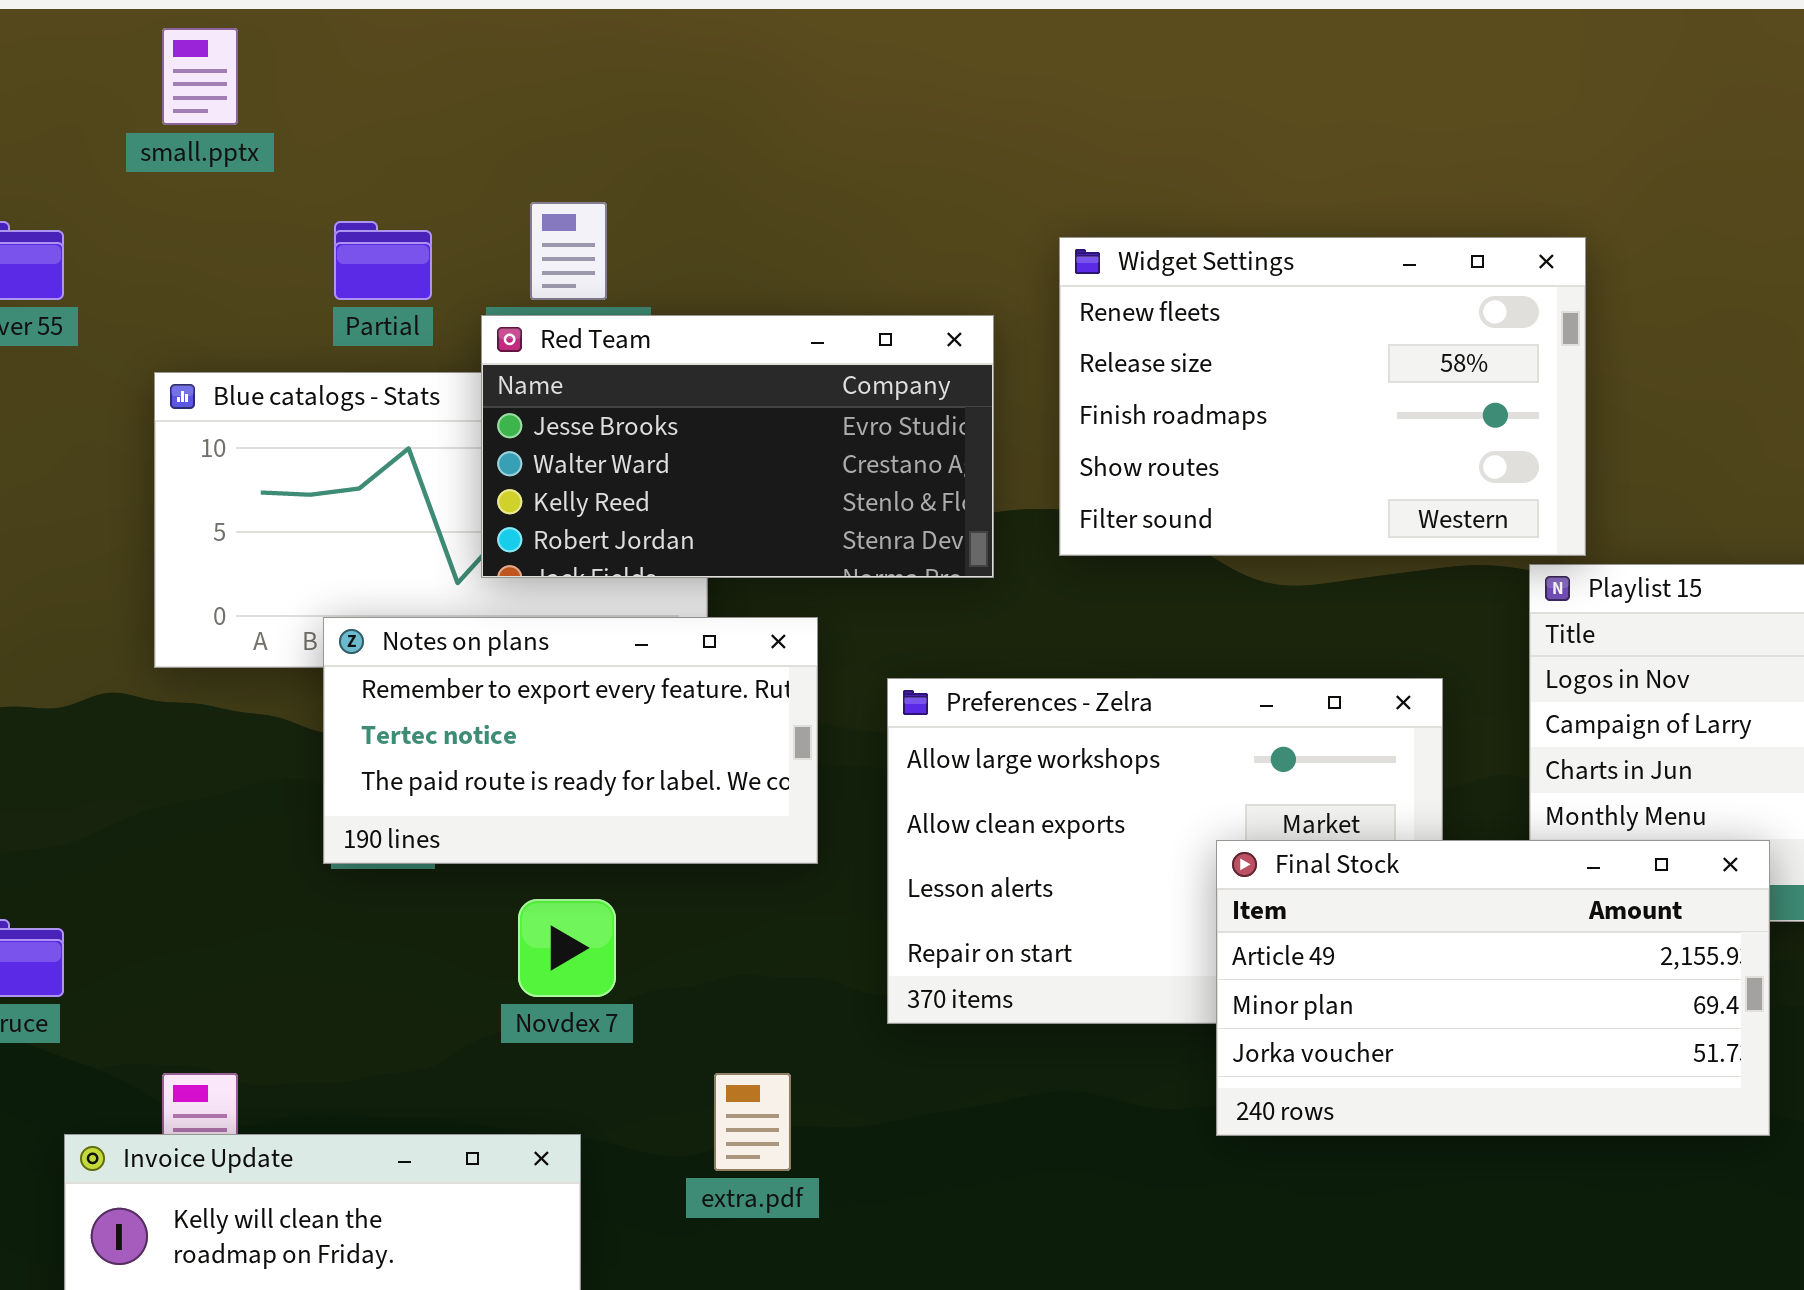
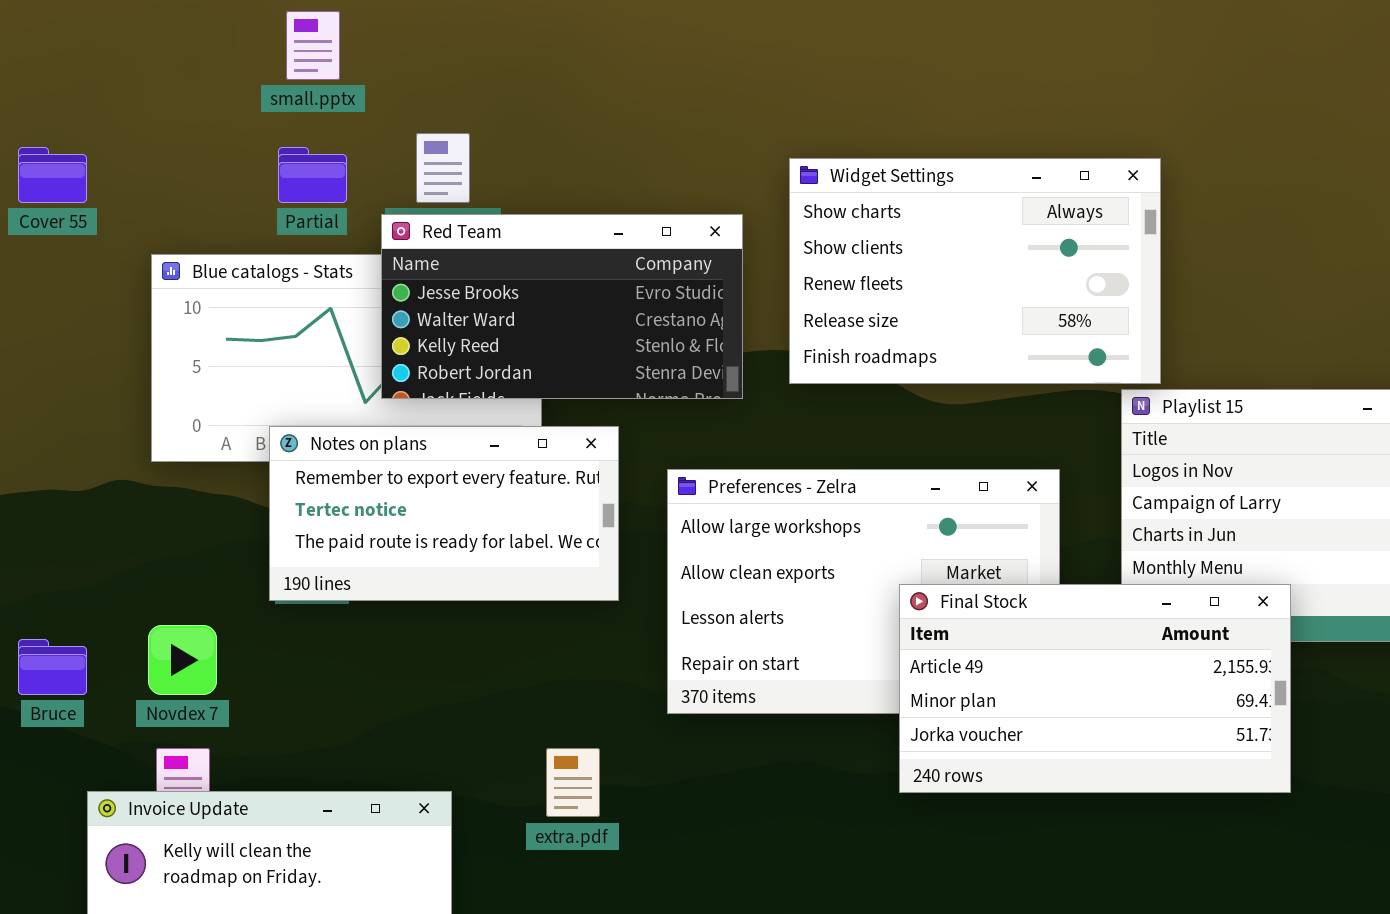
small.pptx: [162,28,238,125] -> [286,11,340,80], moved
Widget Settings: [1059,237,1586,556] -> [789,158,1161,384], scrolled up 2 rows
Novdex 7: [518,899,616,997] -> [148,625,217,695], moved

